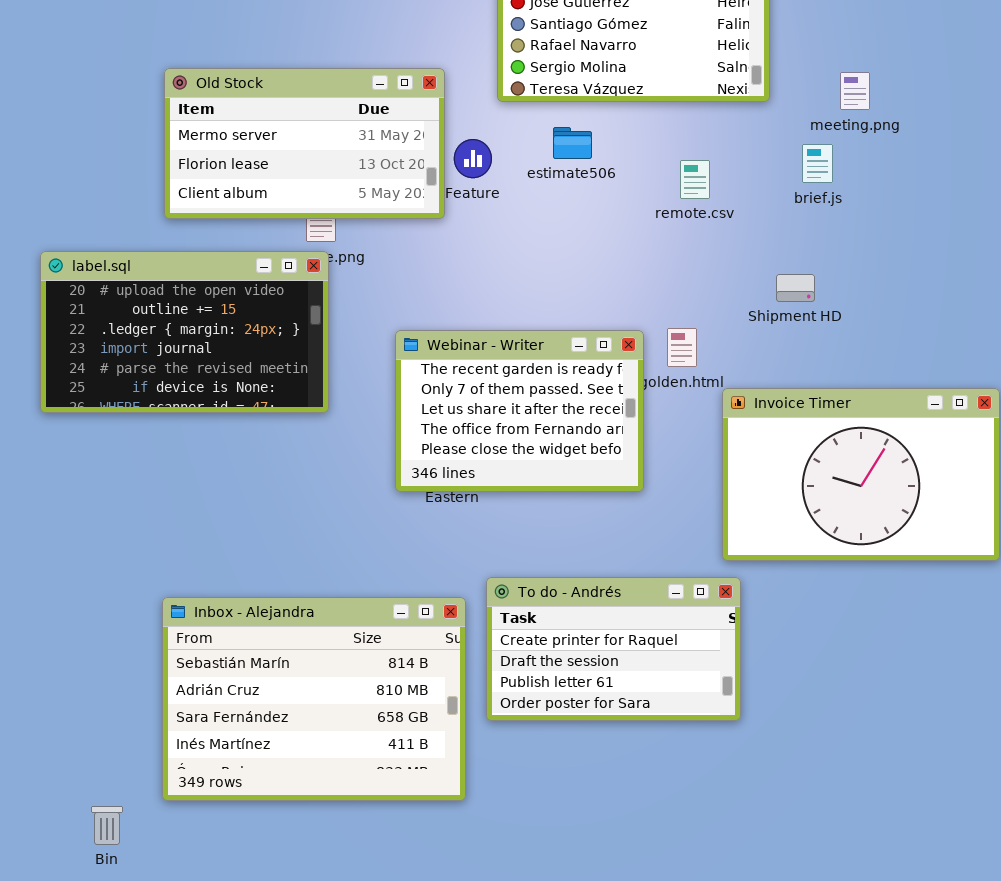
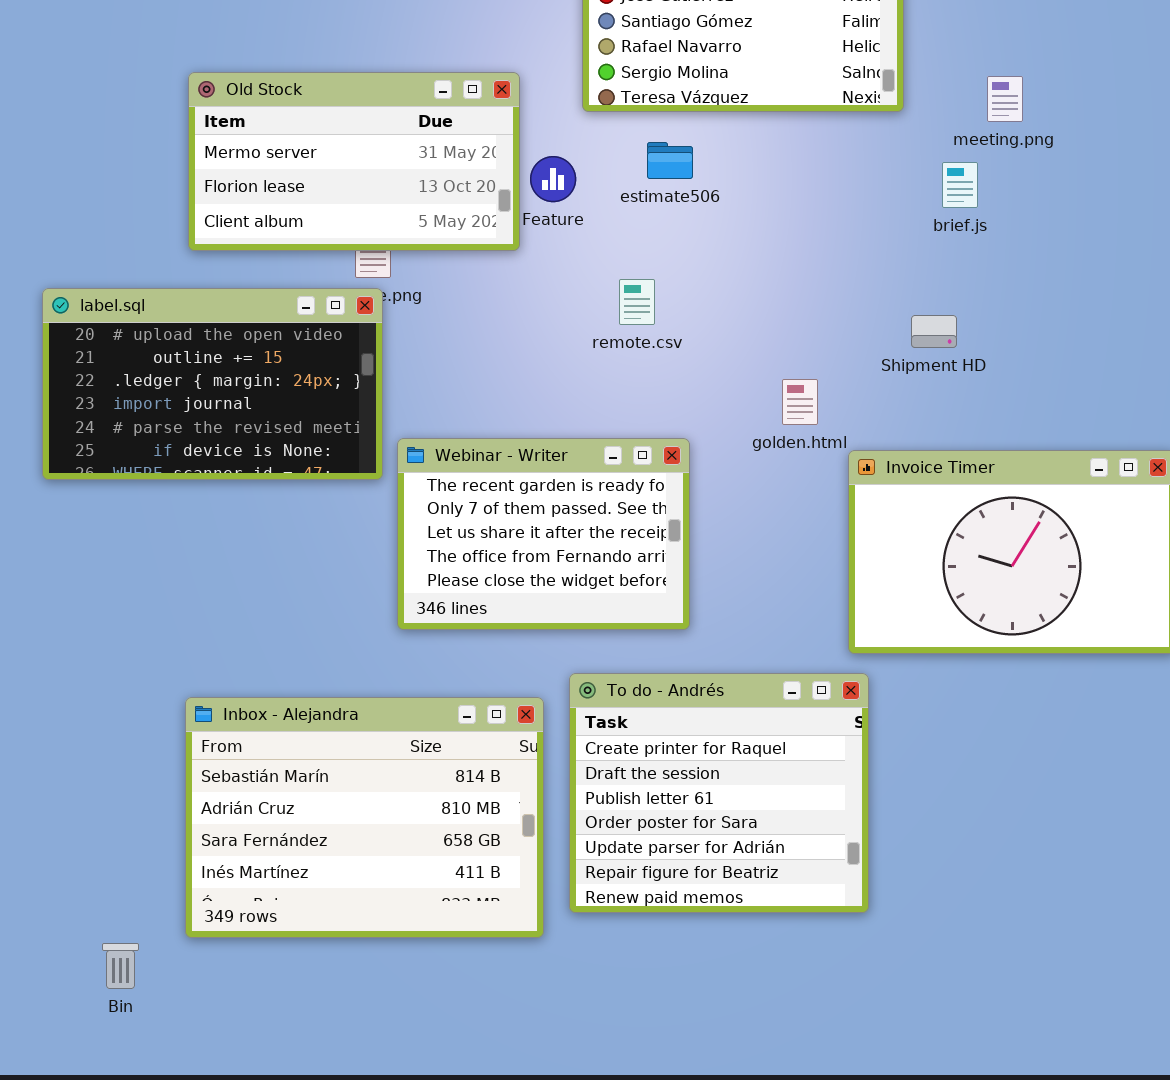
remote.csv: [680,160,710,199] -> [619,279,655,325], moved
Webinar - Writer: [395,330,644,492] -> [397,438,690,630], moved
To do - Andrés: [486,577,741,721] -> [569,673,869,913], resized

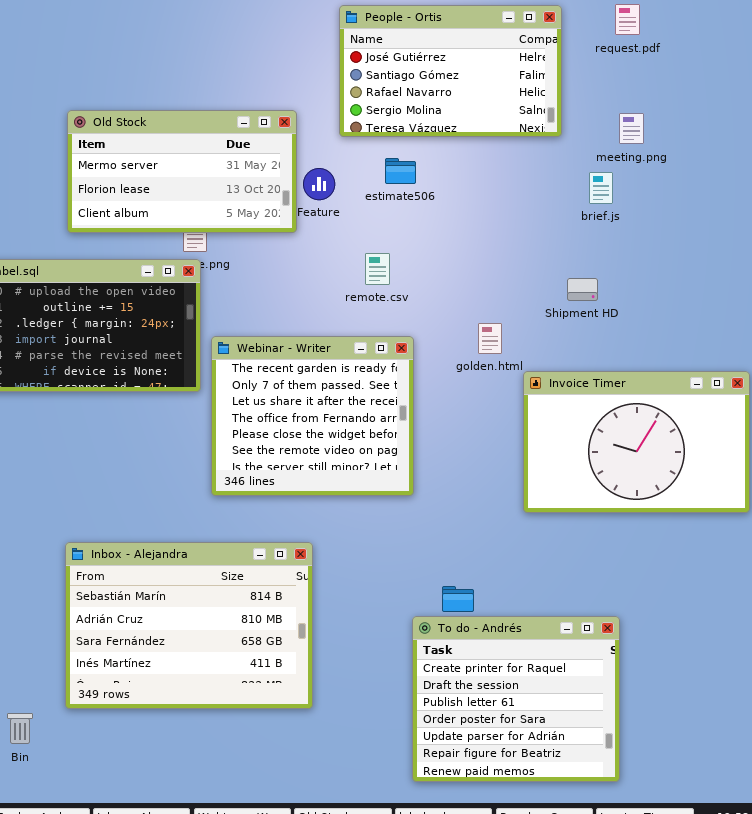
Webinar - Writer: [397,438,690,630] -> [211,336,414,496], resized
To do - Andrés: [569,673,869,913] -> [412,616,620,782], moved

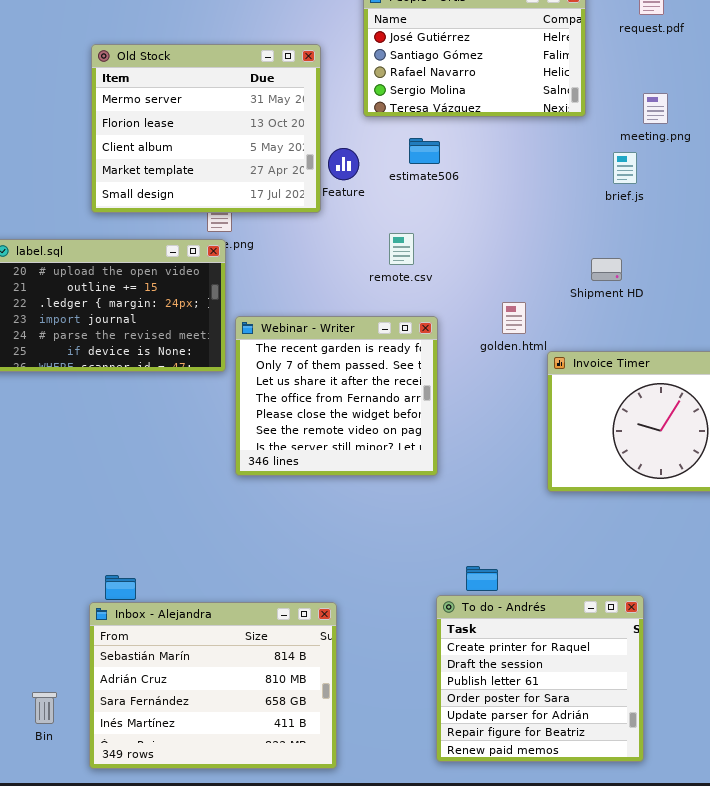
Old Stock: [67,110,297,233] -> [91,44,321,213], resized
Inbox - Alejandra: [65,542,313,709] -> [89,602,337,769], moved

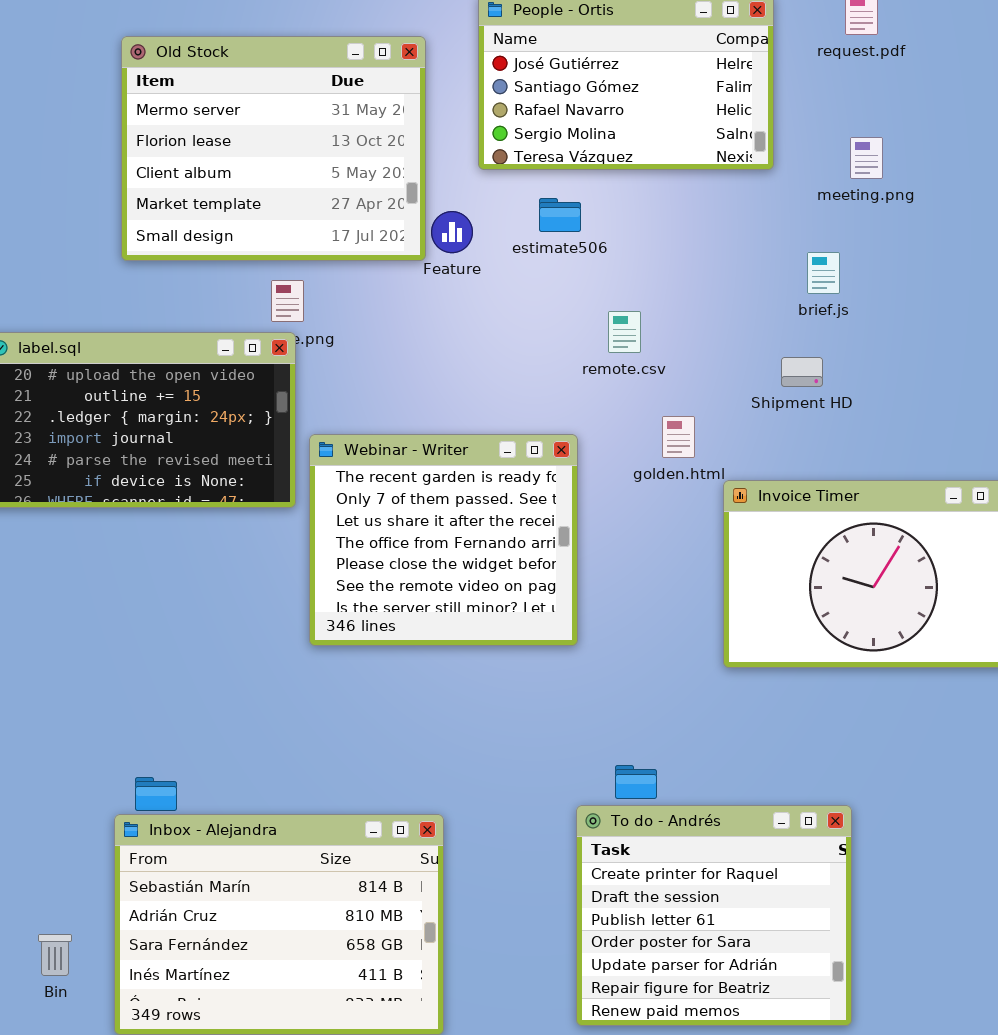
Old Stock: [91,44,321,213] -> [121,36,426,261], moved
brief.js: [613,152,637,184] -> [807,252,840,294], moved
remote.csv: [389,233,414,265] -> [608,311,641,353], moved

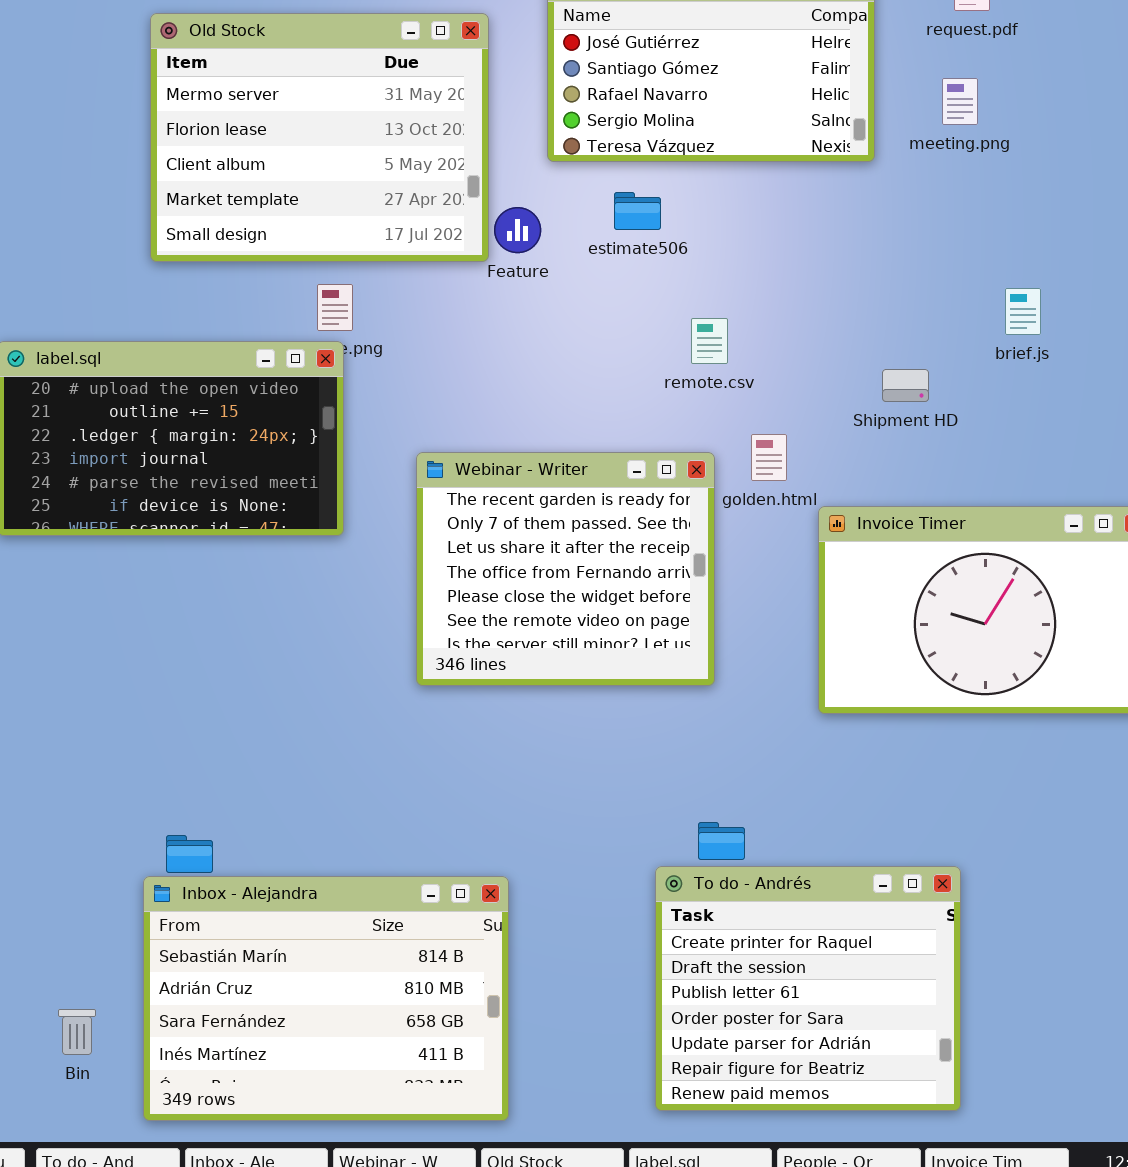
meeting.png: [850,137,883,179] -> [942,78,978,125], moved
brief.js: [807,252,840,294] -> [1005,288,1041,335], moved
Webinar - Writer: [309,434,578,646] -> [416,452,715,686], moved

